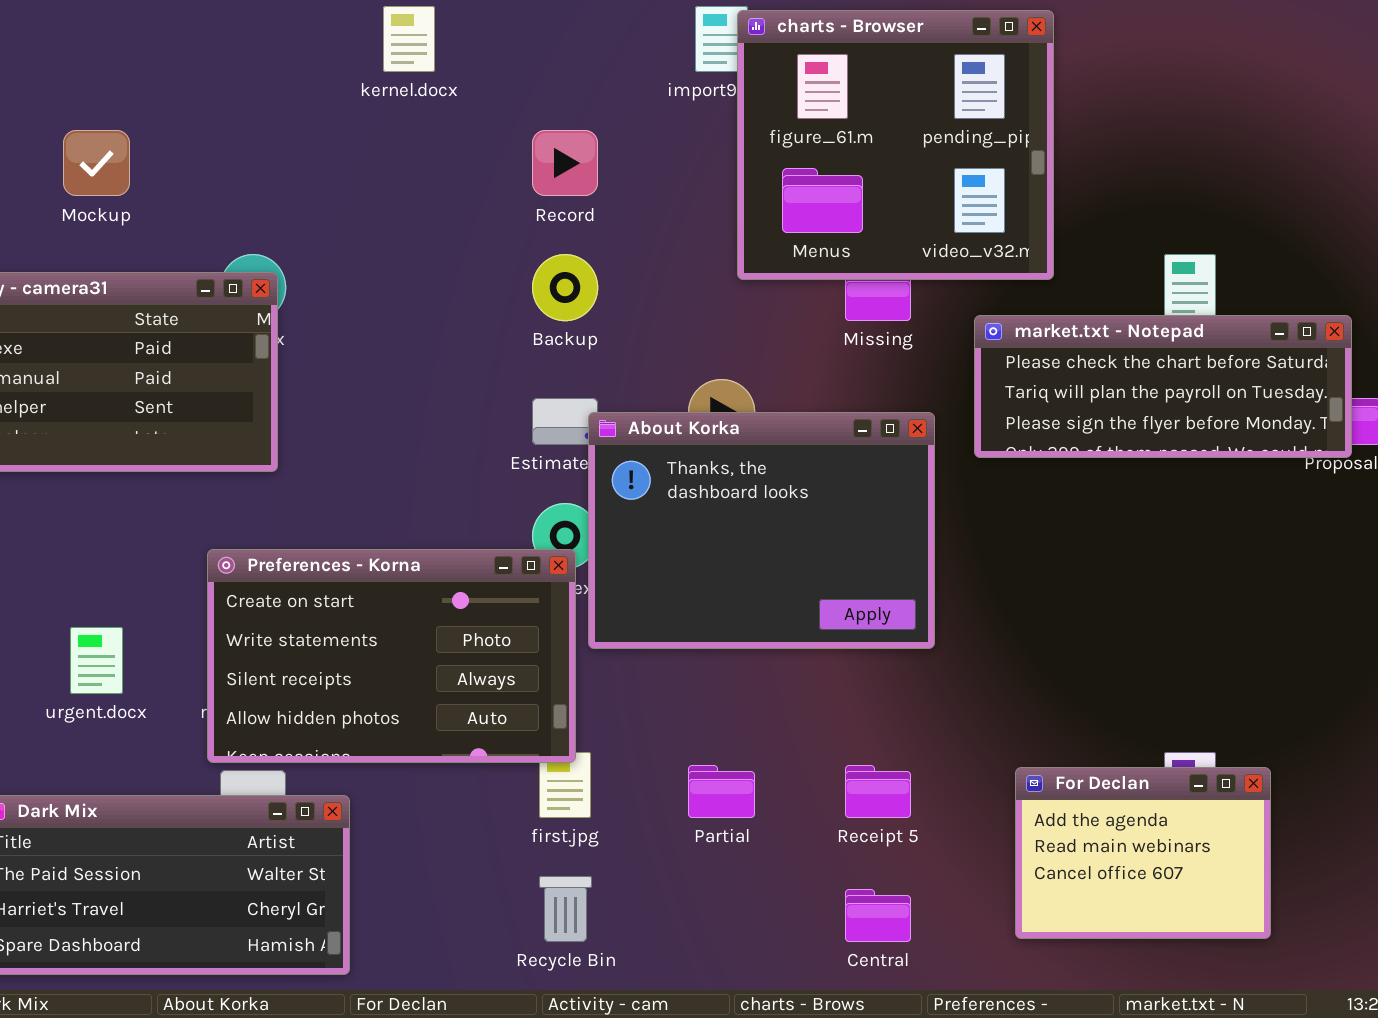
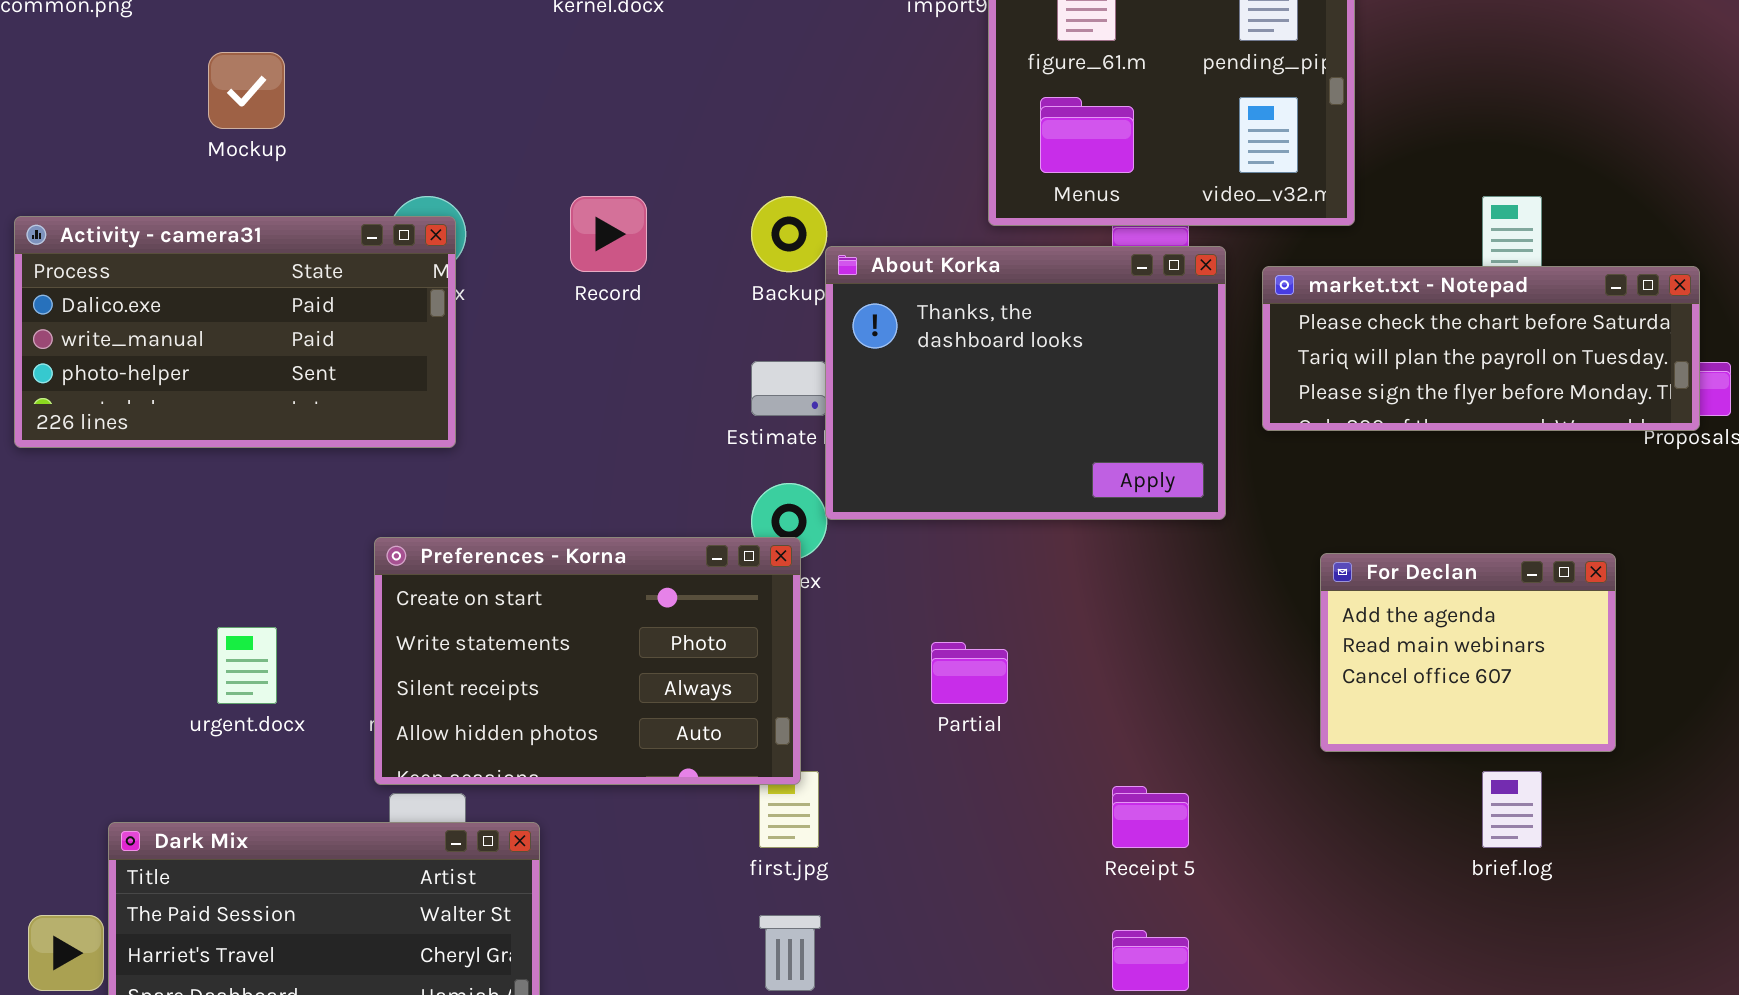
Record: [532,130,598,196] -> [570,196,647,272], moved
About Korka: [588,412,935,649] -> [825,246,1226,520], moved
Partial: [688,765,755,818] -> [931,642,1008,704], moved
For Declan: [1015,767,1271,939] -> [1320,553,1616,752], moved

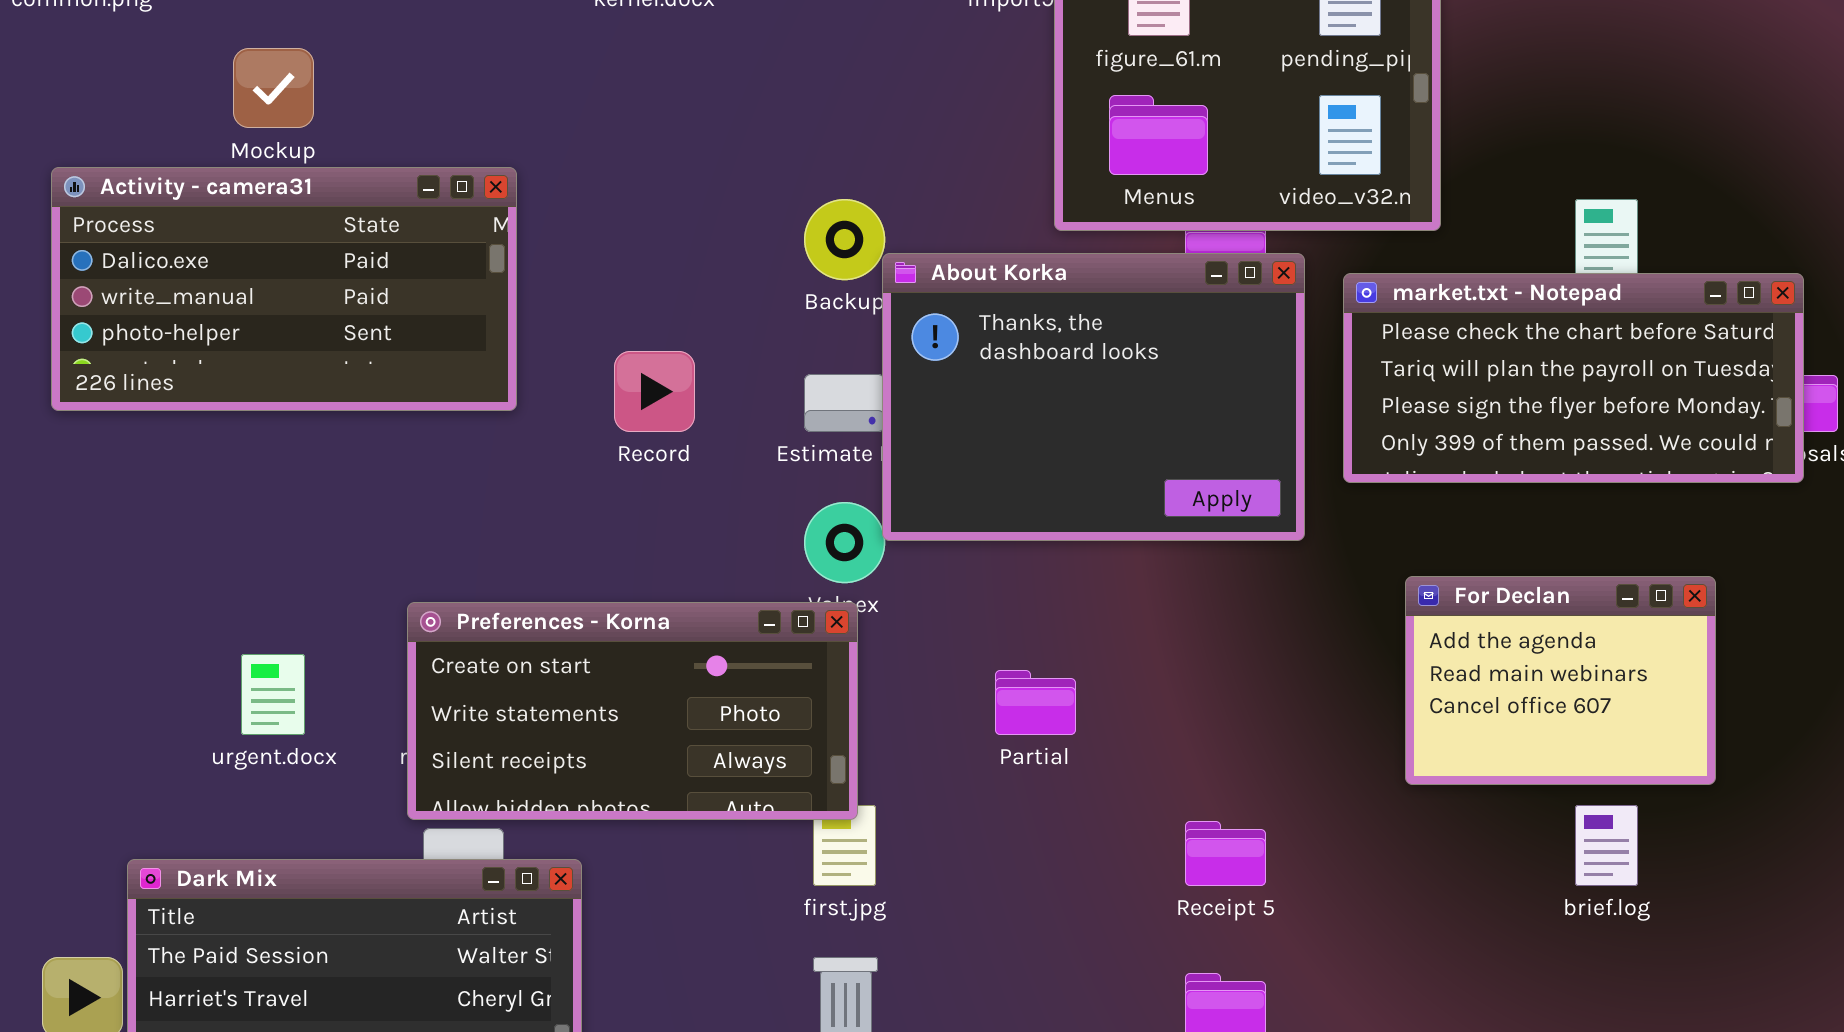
Record: [570,196,647,272] -> [614,351,695,432], moved
Activity - camera31: [14,216,456,448] -> [51,167,517,411], moved
market.txt - Notepad: [1262,266,1700,431] -> [1343,273,1804,483], resized
Preferences - Korna: [374,537,801,785] -> [407,602,858,820], resized

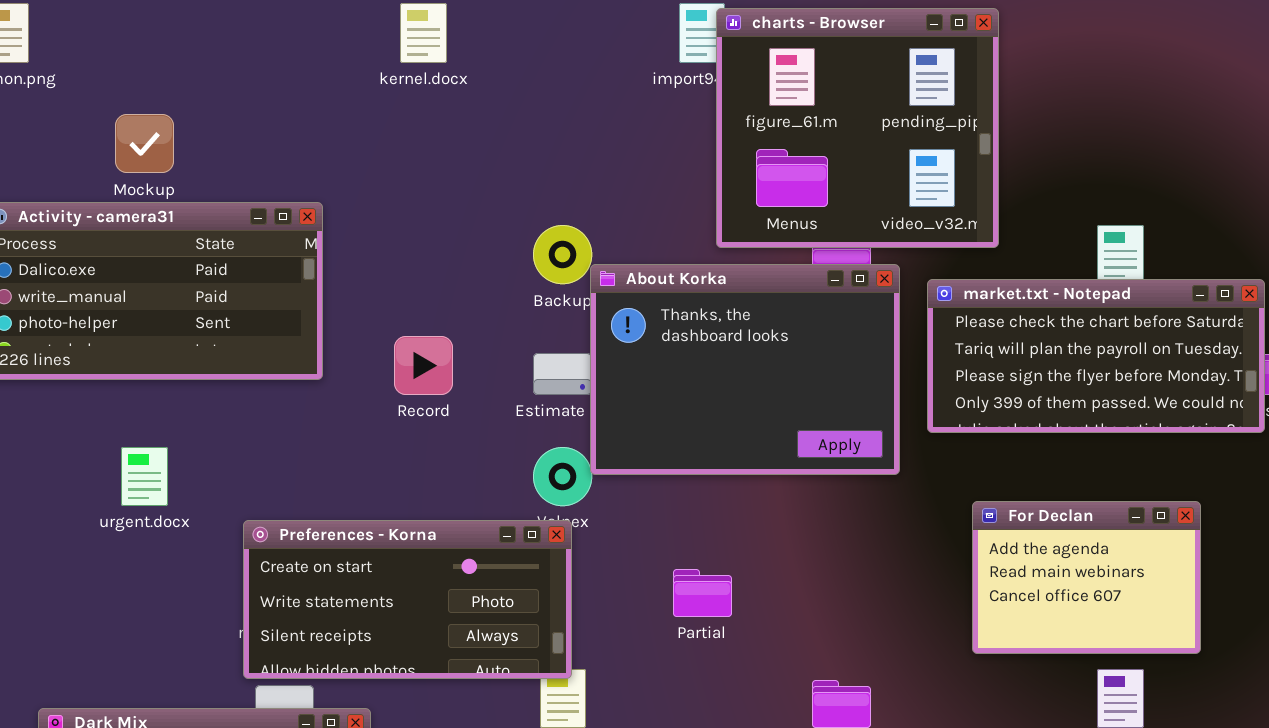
urgent.docx: [241,654,305,735] -> [121,447,168,506], moved

